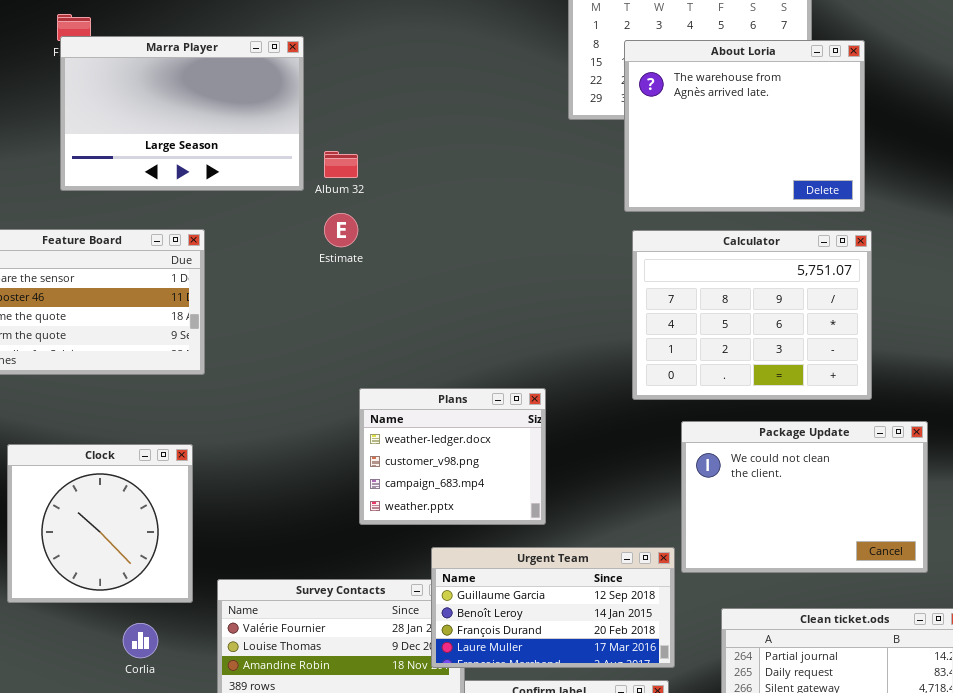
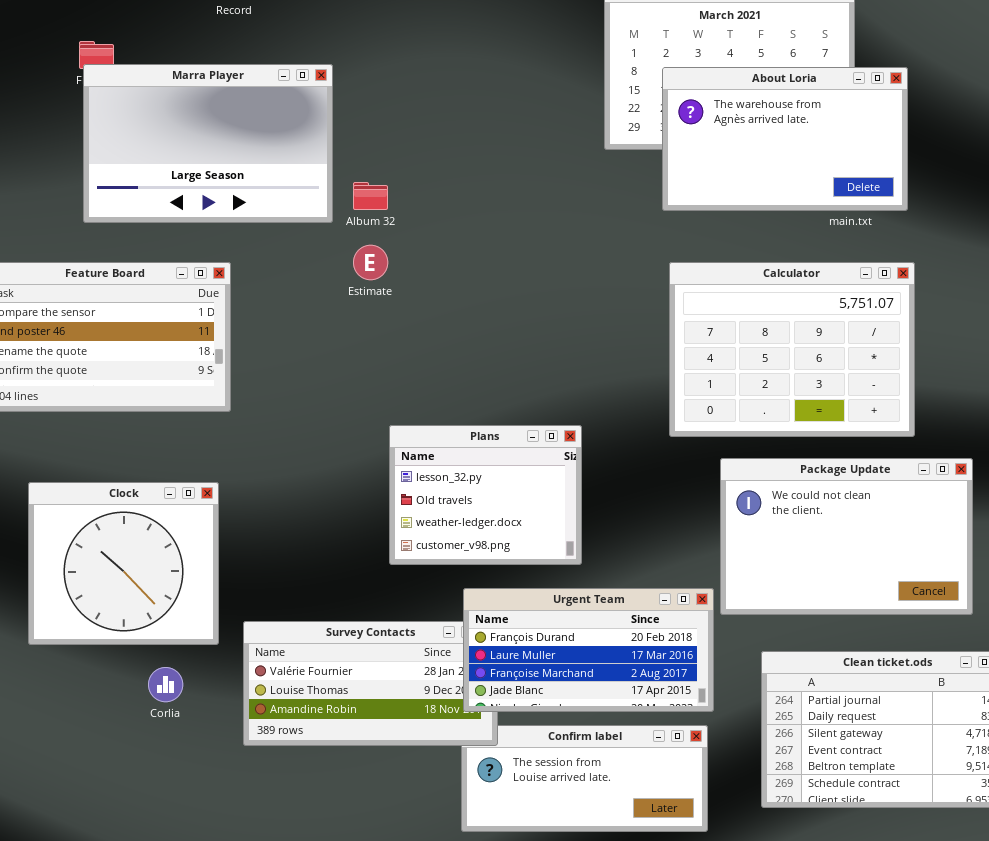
About Loria: [624,40,865,212] -> [662,67,908,211], resized
Plans: [359,388,546,525] -> [389,425,582,565], scrolled up 2 rows
Urgent Team: [431,547,675,668] -> [463,588,714,712], scrolled down 2 rows

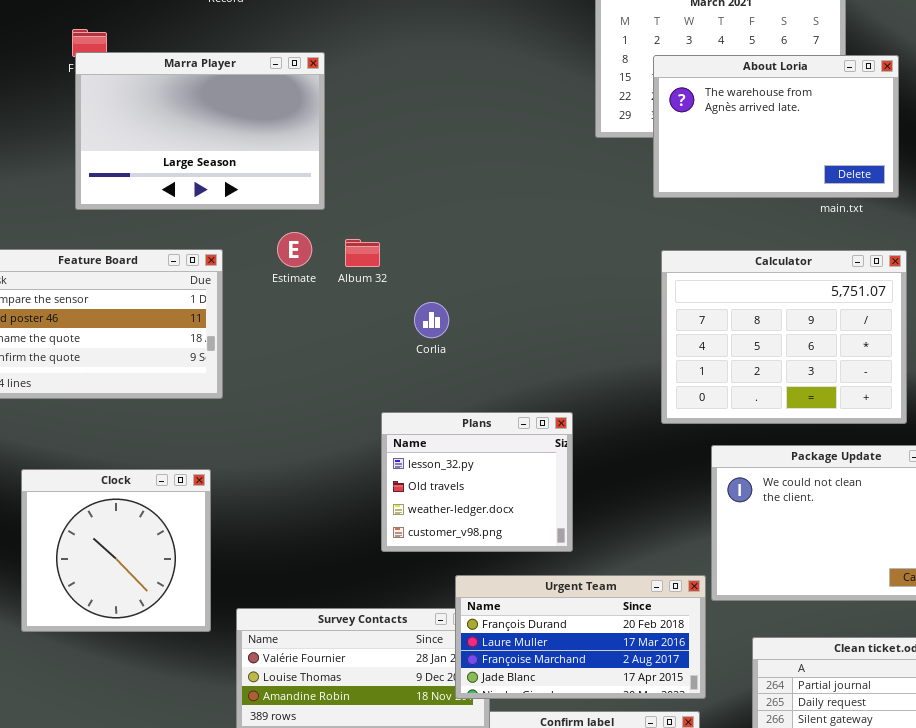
Album 32: [353,182,388,210] -> [345,239,380,267], moved
Estimate: [353,245,388,280] -> [277,232,312,267], moved
Corlia: [148,667,183,702] -> [414,302,449,338], moved

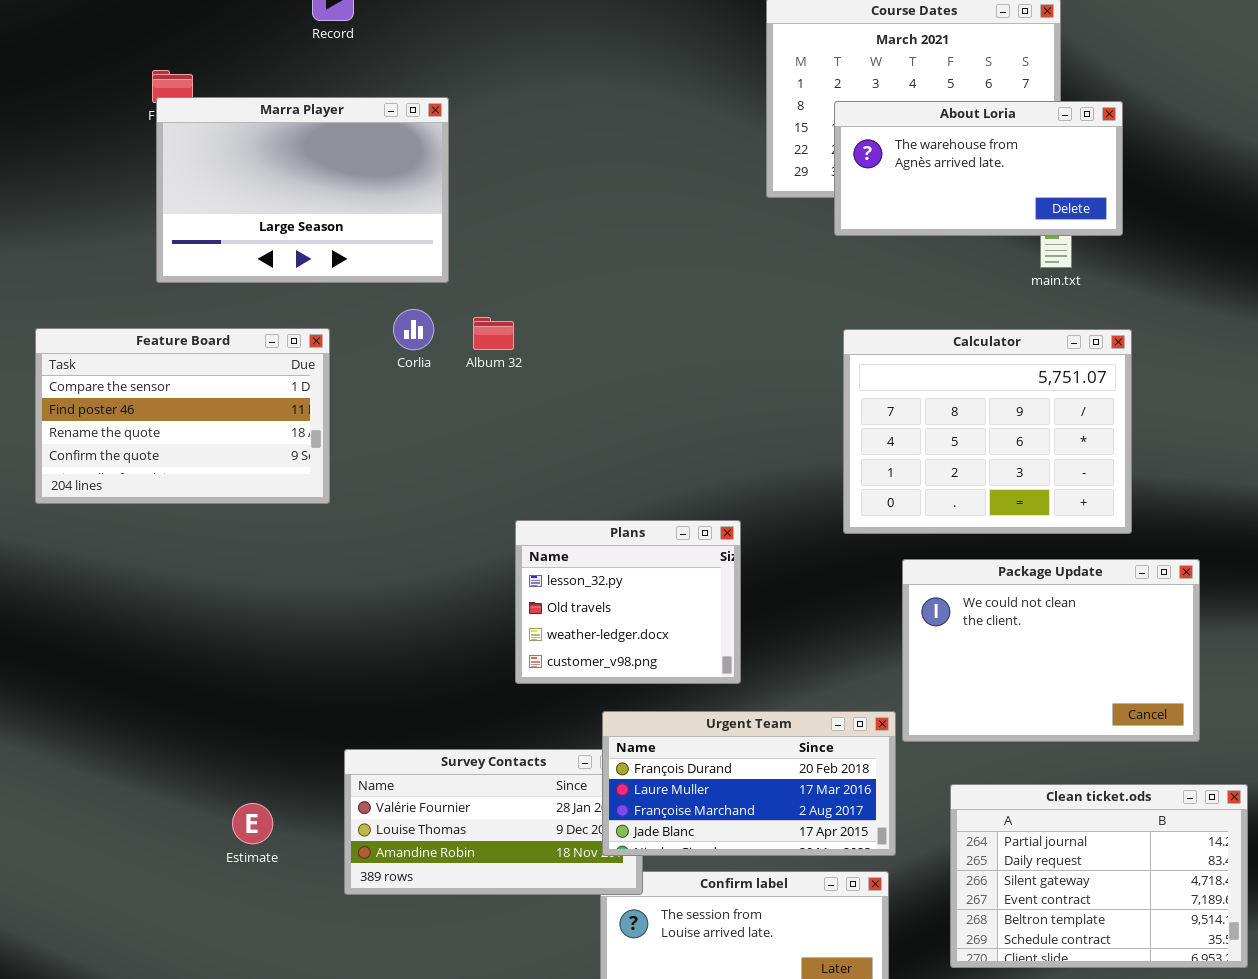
About Loria: [653,55,899,198] -> [834,101,1123,236], resized
Estimate: [277,232,312,267] -> [232,803,273,844], moved
Corlia: [414,302,449,338] -> [393,309,434,350], moved
Clock: [21,469,211,632] -> none, closed

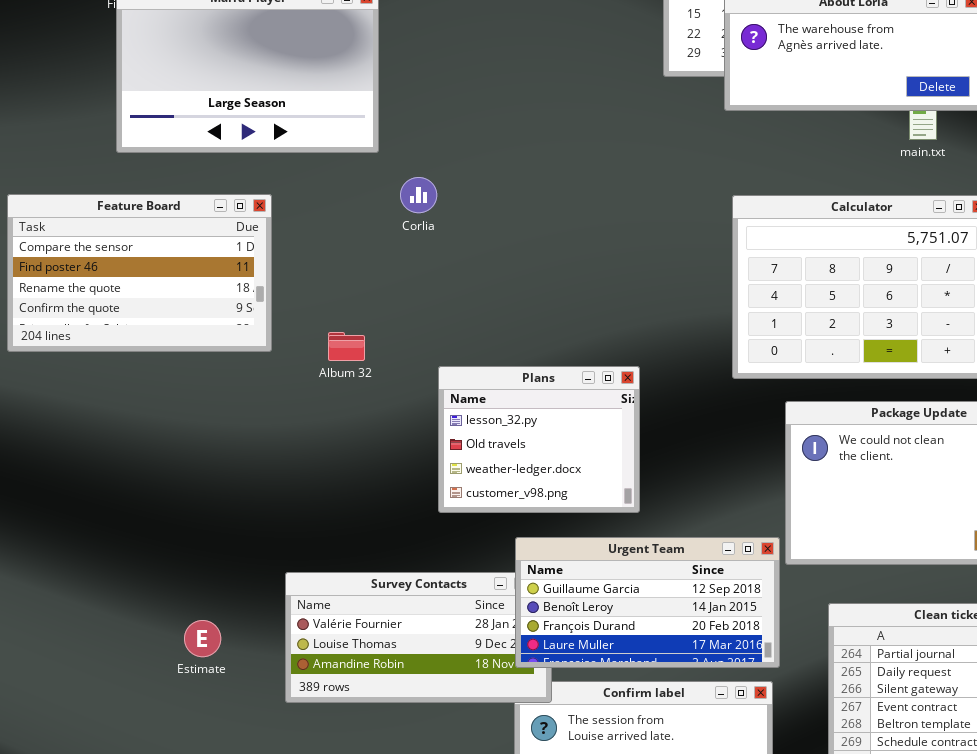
Corlia: [393,309,434,350] -> [400,177,437,213], moved
Album 32: [473,317,514,350] -> [328,332,365,361], moved
Urgent Team: [602,711,896,856] -> [515,537,780,668], scrolled up 2 rows

